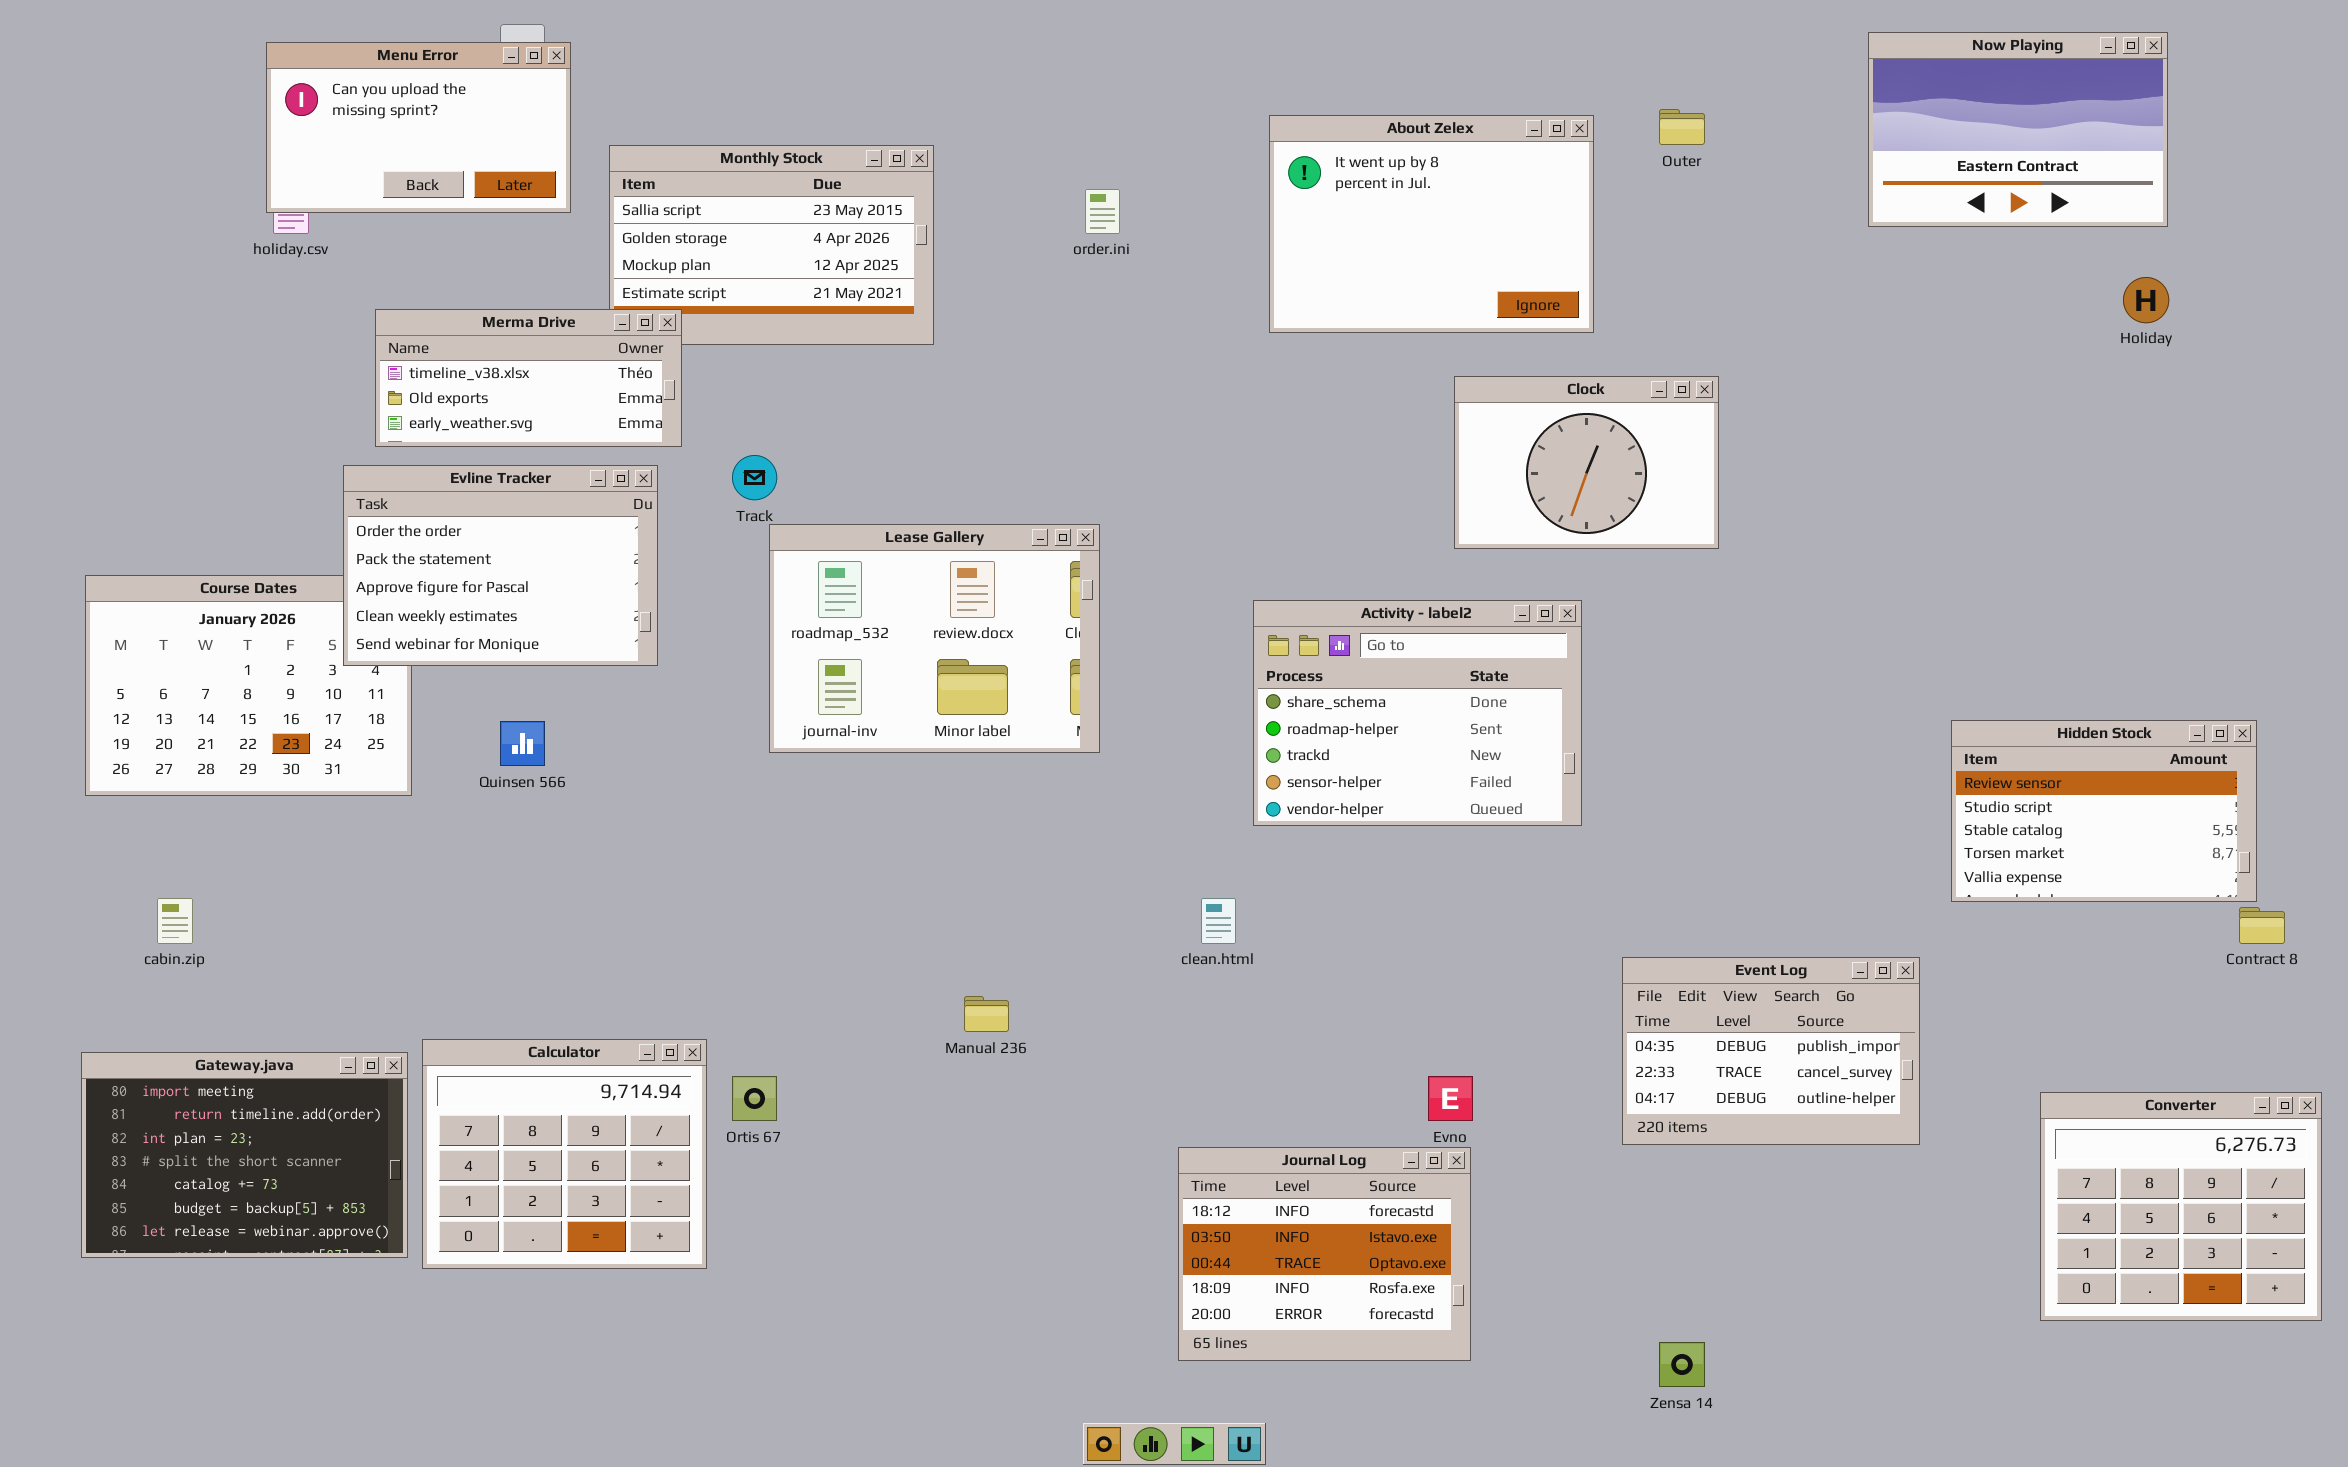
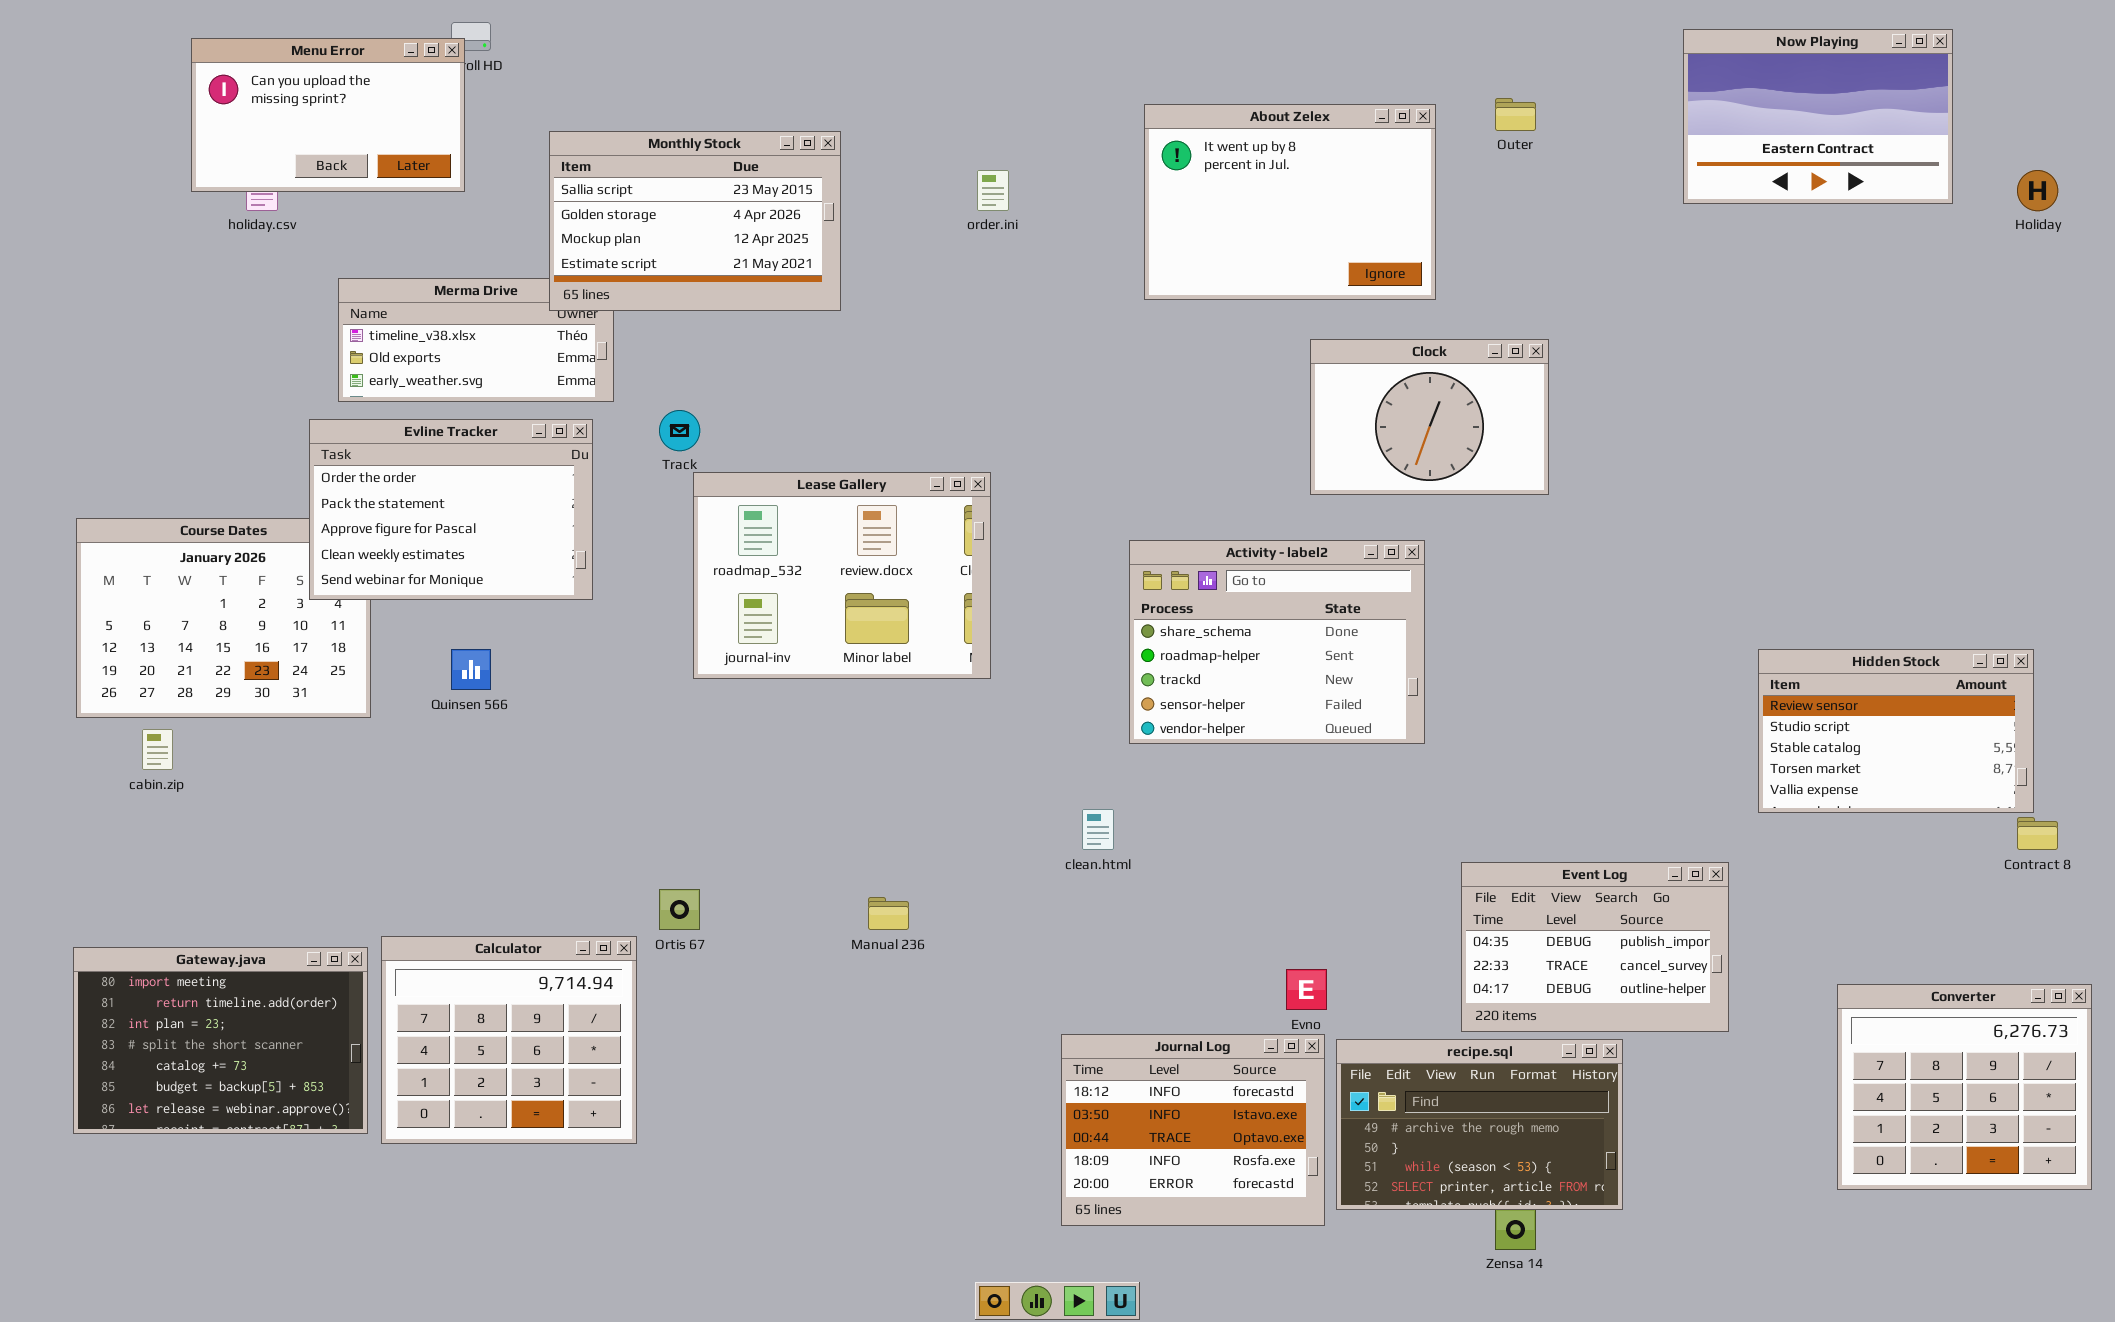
Menu Error: [266,42,571,213] -> [191,38,465,192], moved
Monthly Stock: [609,145,934,345] -> [549,131,841,311], raised
Holiday: [2123,277,2169,323] -> [2017,170,2058,211], moved
cabin.zip: [157,898,193,944] -> [142,729,173,770], moved
Ortis 67: [732,1076,777,1121] -> [659,889,700,930], moved
recipe.sql: none -> [1336,1039,1623,1210], opened

